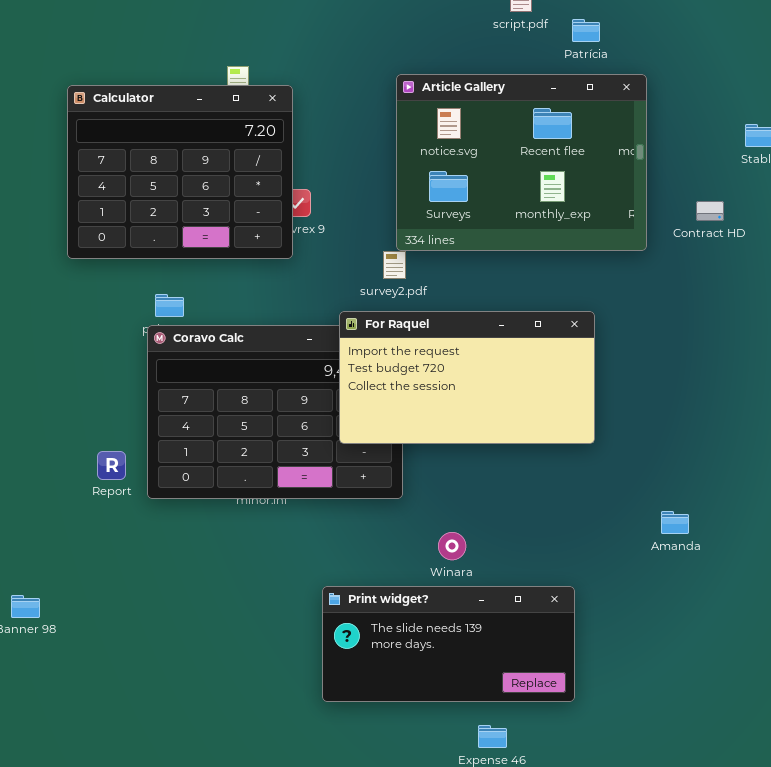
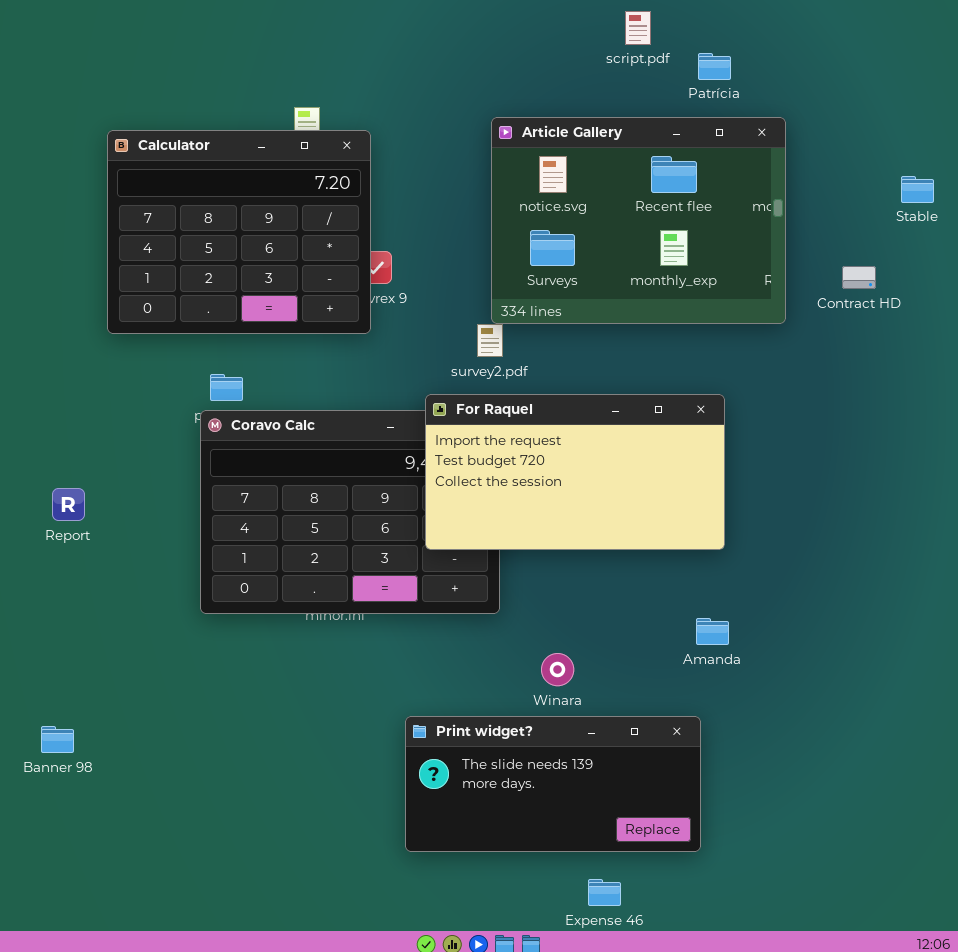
Report: [97,451,126,480] -> [52,488,85,521], moved
Amanda: [661,511,689,534] -> [696,618,729,645], moved

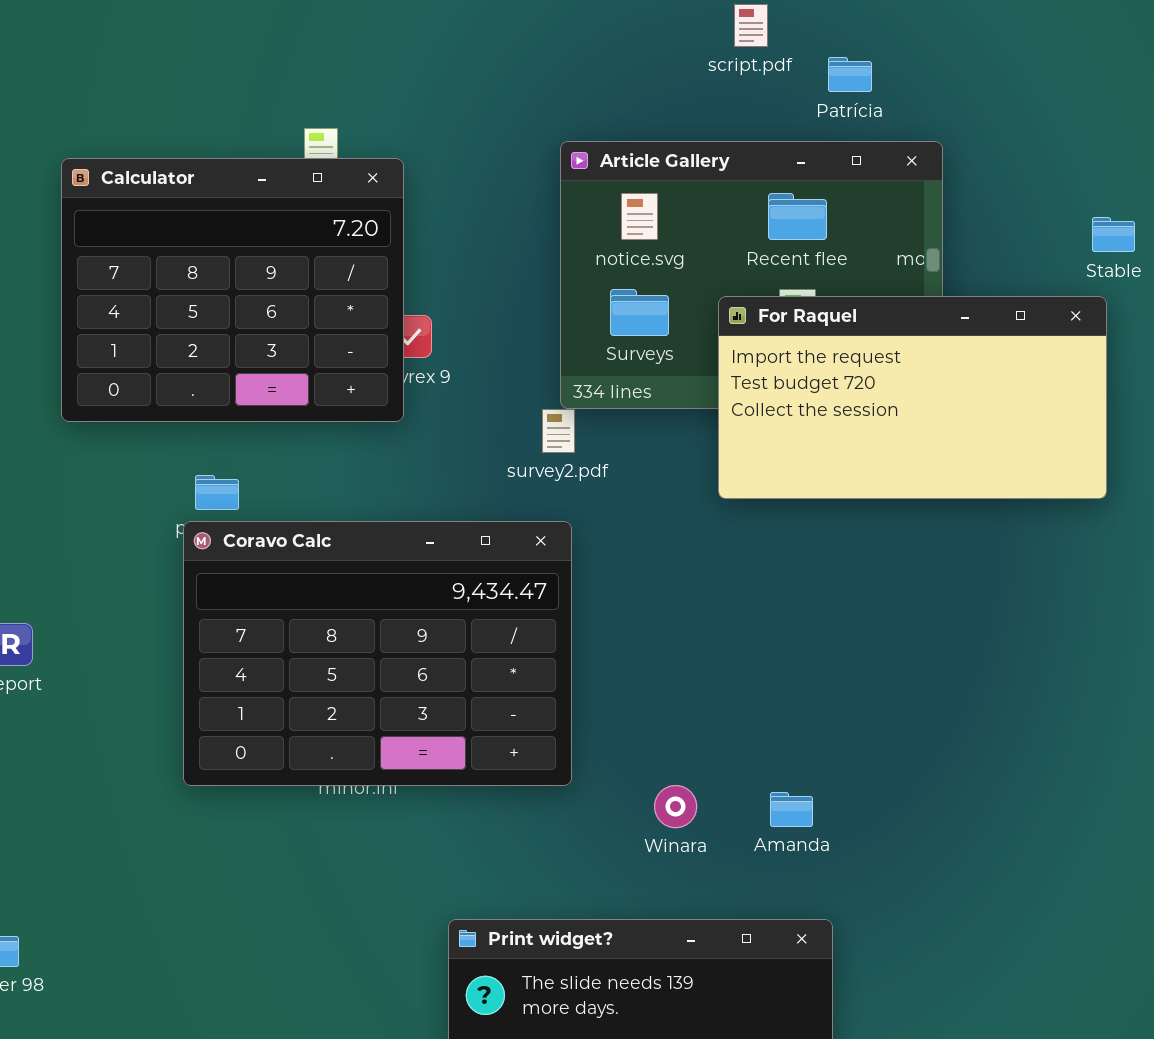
For Raquel: [425,394,725,550] -> [718,296,1107,499], moved
Amanda: [696,618,729,645] -> [770,792,813,827], moved
Winara: [541,653,574,686] -> [654,785,697,828], moved

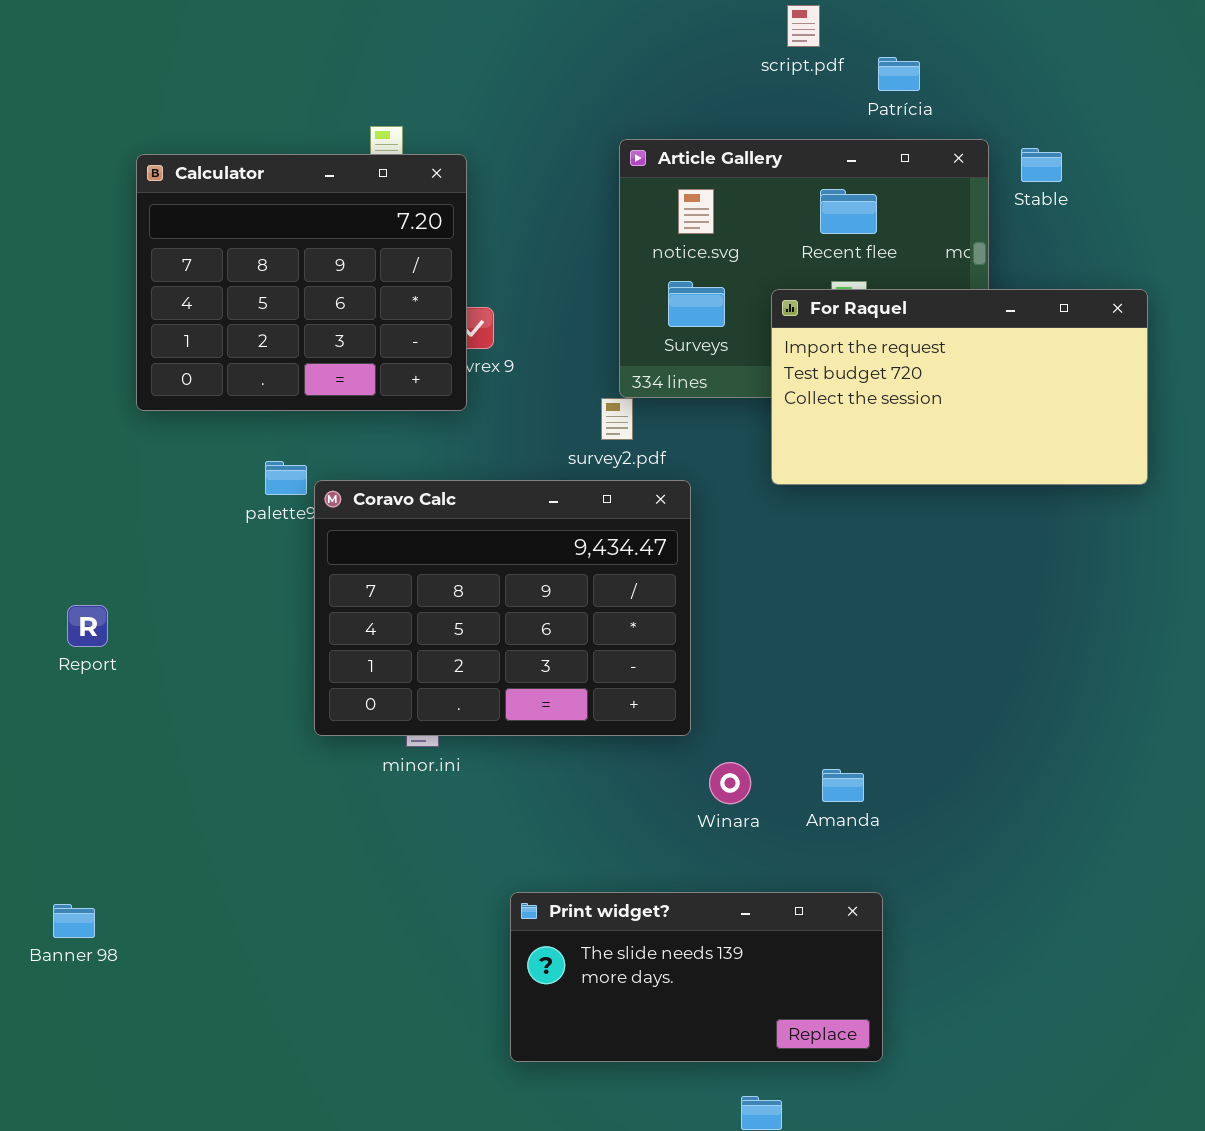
Stable: [1092,217,1135,252] -> [1021,148,1062,182], moved
Coravo Calc: [183,521,572,786] -> [314,480,691,736], moved

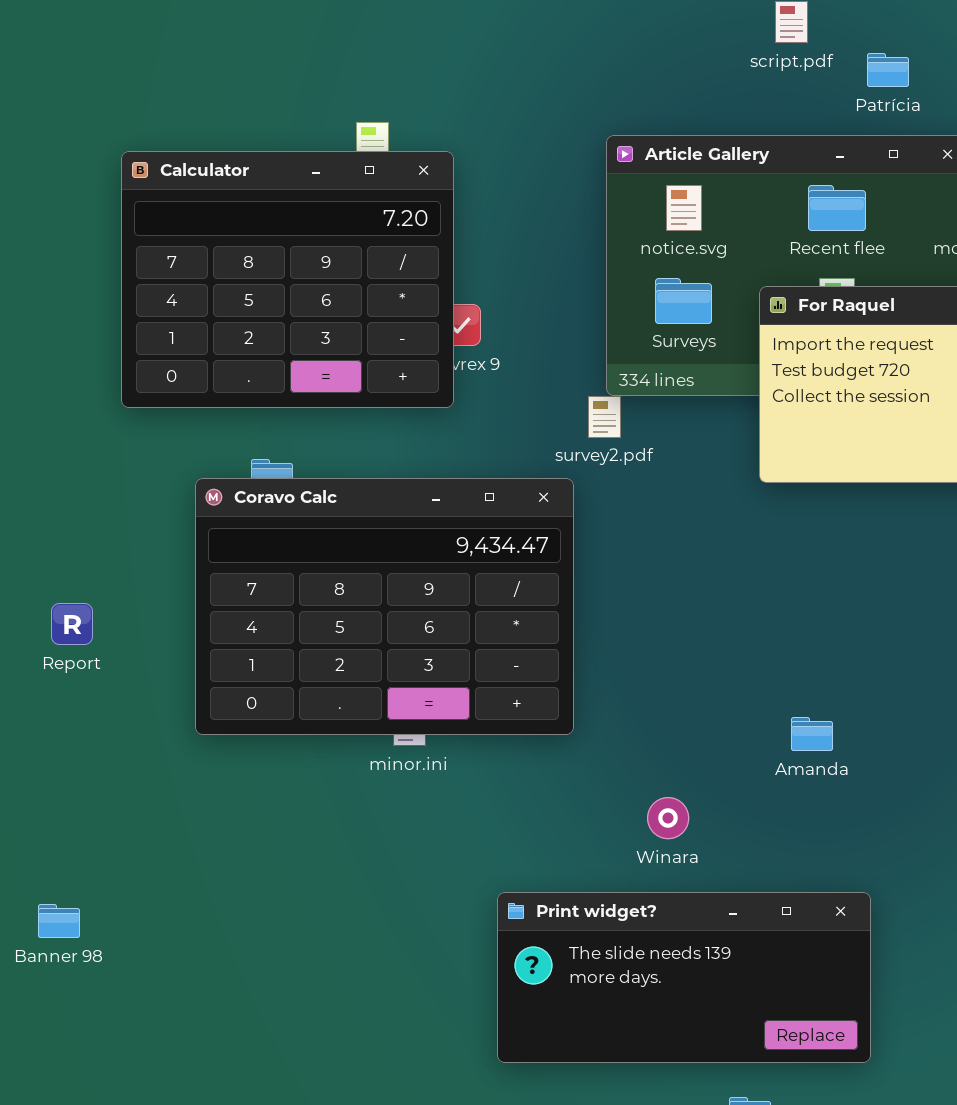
Coravo Calc: [314,480,691,736] -> [195,478,574,735], moved
Winara: [709,762,751,804] -> [647,797,689,839], moved
Amanda: [822,769,864,802] -> [791,717,833,751], moved

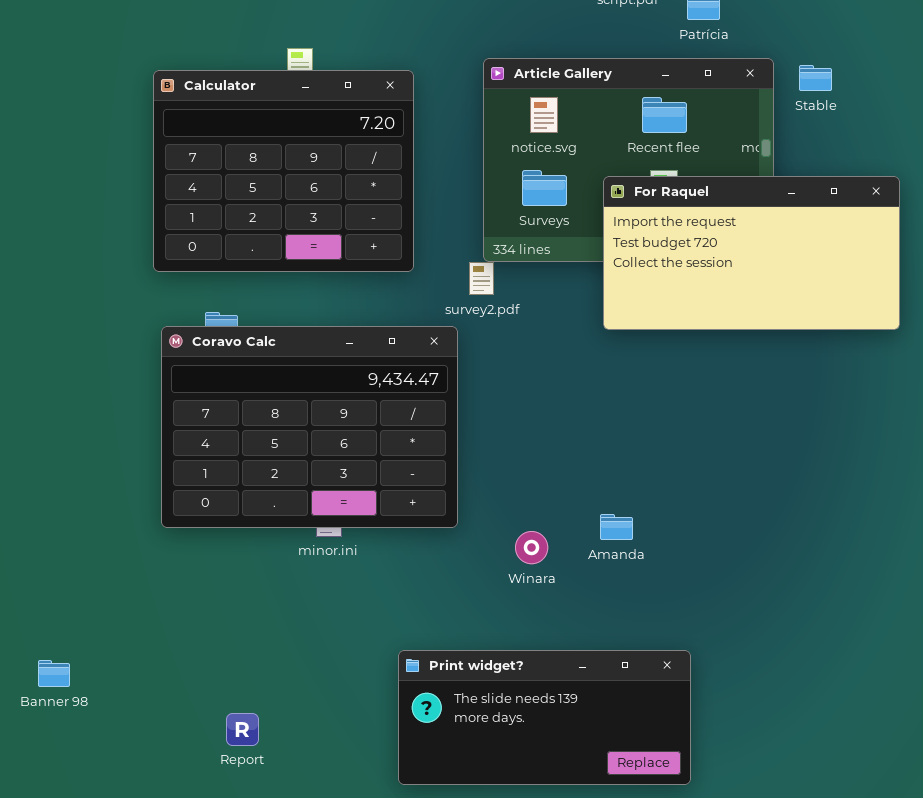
Calculator: [121,151,454,408] -> [153,70,414,272], moved
Report: [51,603,93,645] -> [226,713,259,746], moved
Amanda: [791,717,833,751] -> [600,514,633,540], moved
Winara: [647,797,689,839] -> [515,531,548,564], moved

